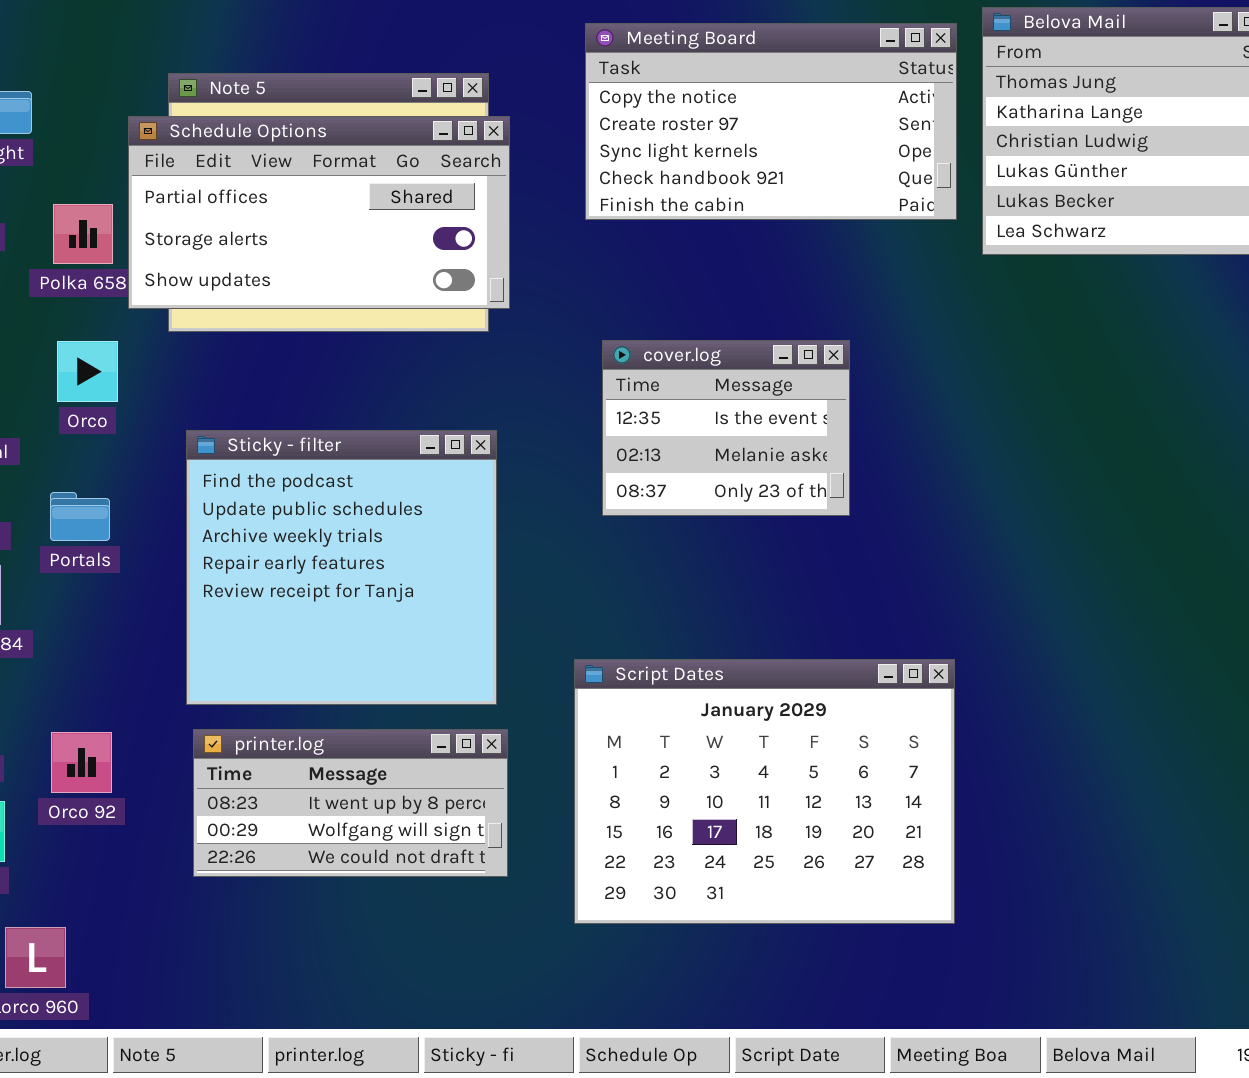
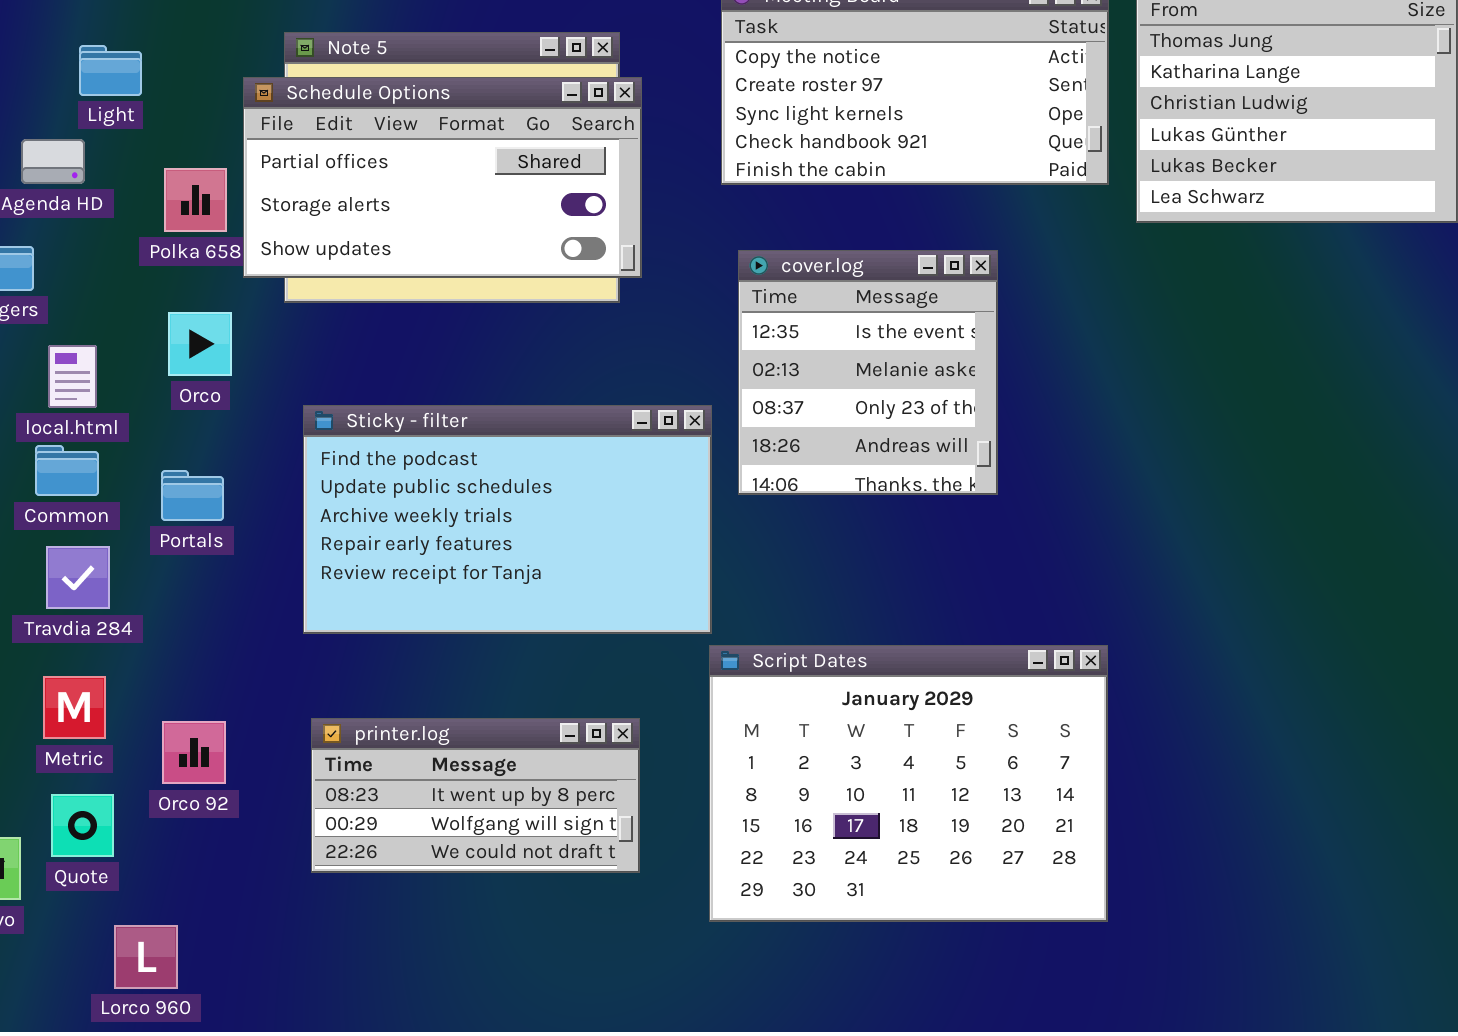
cover.log: [602,340,850,516] -> [738,250,998,495], resized
Sticky - filter: [186,430,497,705] -> [303,405,712,634], resized

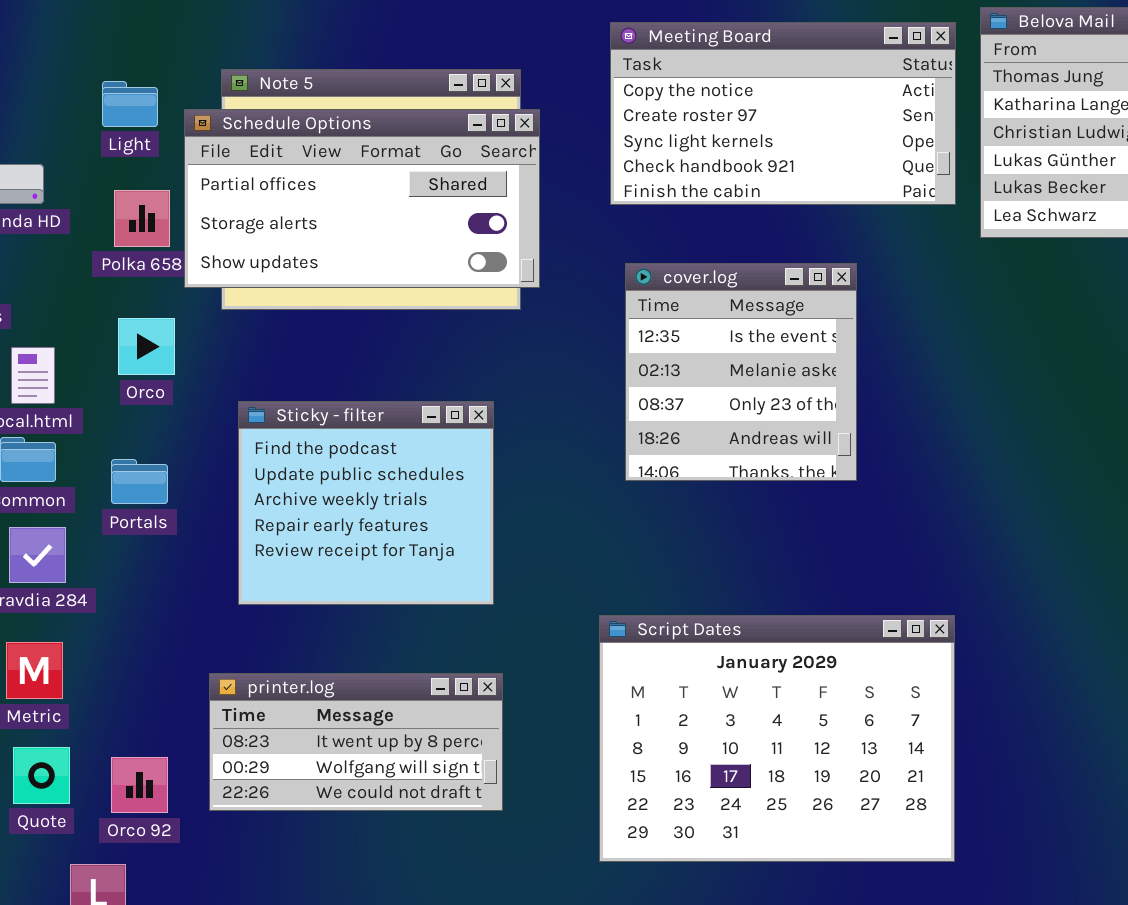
Light: [79,45,142,96] -> [102,81,158,127], moved
Sticky - filter: [303,405,712,634] -> [238,401,494,605], resized
printer.log: [311,718,640,873] -> [209,673,503,811], moved
Orco 92: [162,721,226,784] -> [111,757,168,813], moved

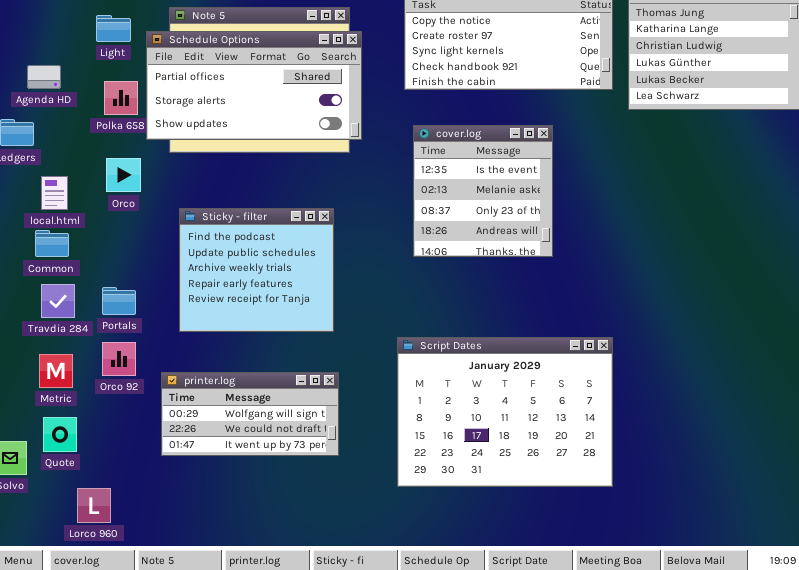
Portals: [111,459,168,504] -> [102,287,136,315], moved
printer.log: [209,673,503,811] -> [161,372,339,456], scrolled down 1 row
Orco 92: [111,757,168,813] -> [102,342,136,376], moved

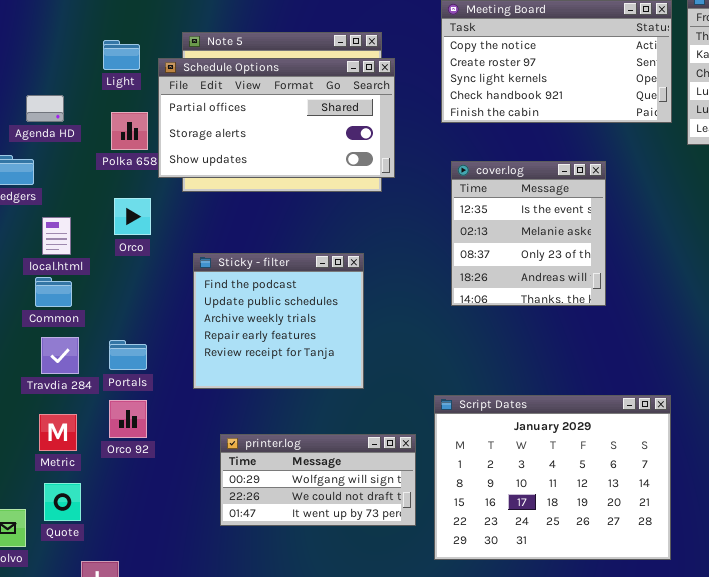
printer.log: [161,372,339,456] -> [220,434,416,526], moved

